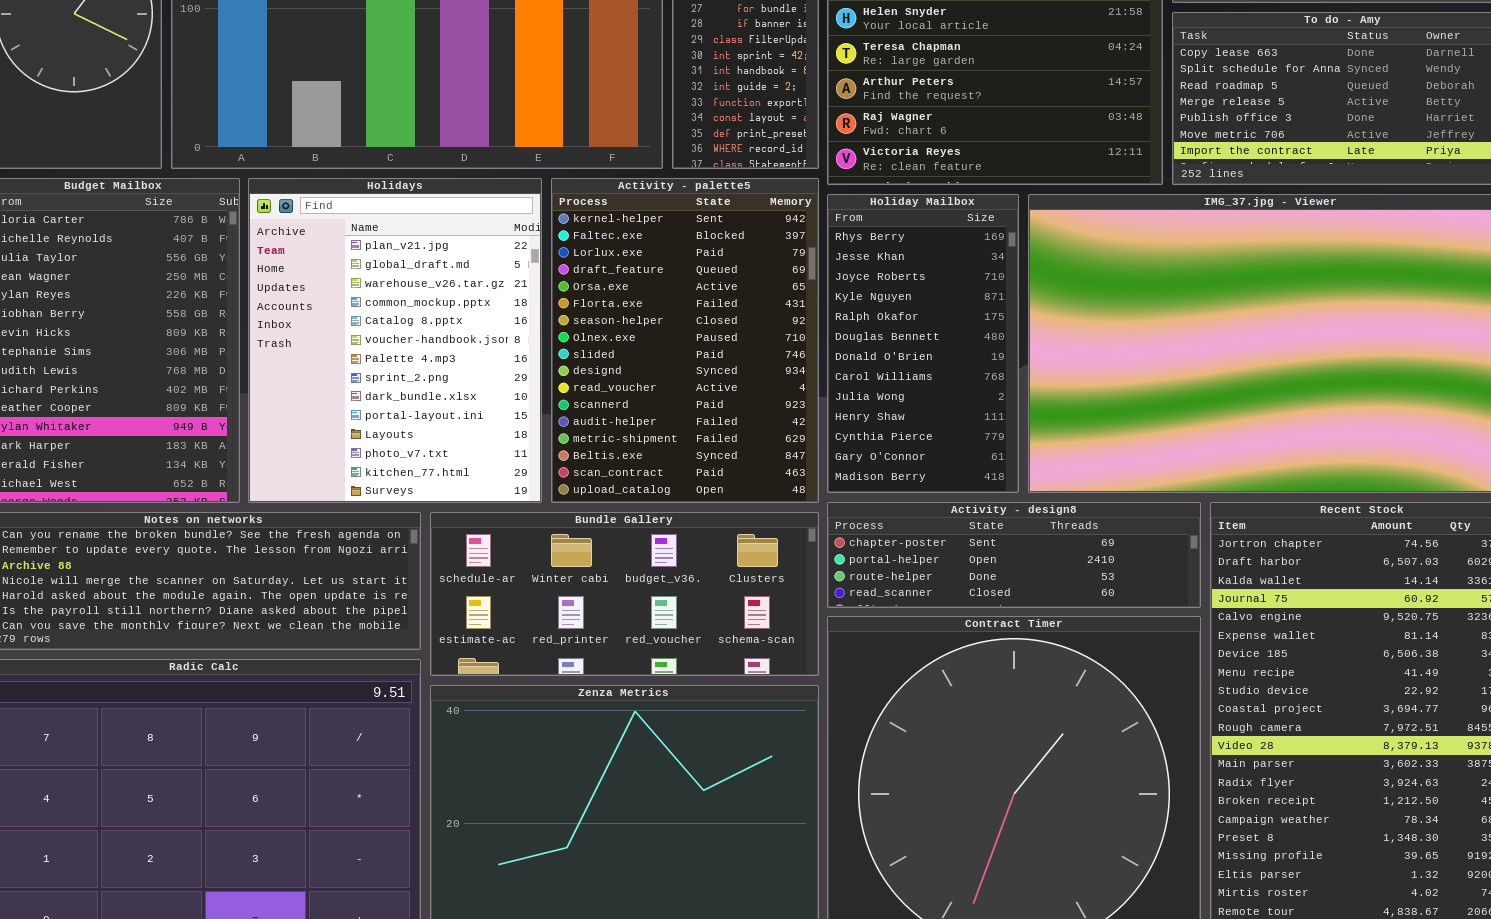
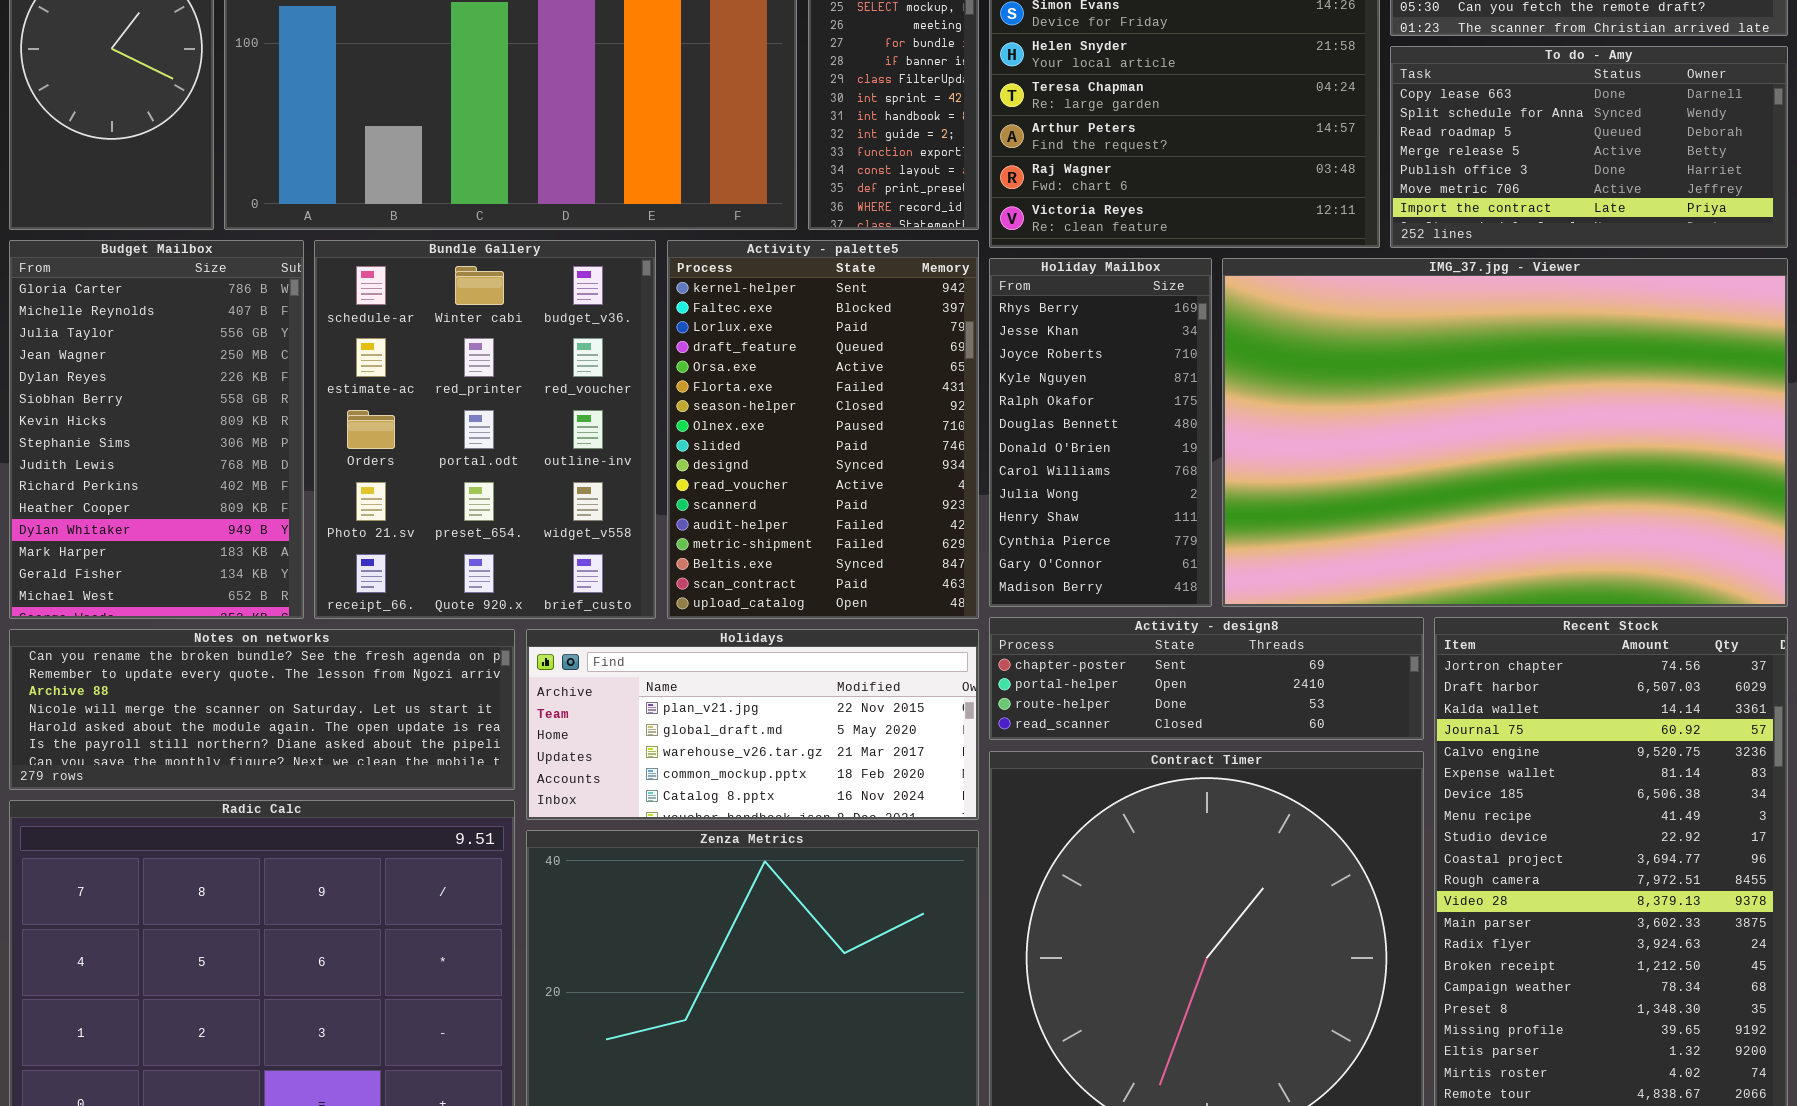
Holidays: [248,178,542,503] -> [526,629,979,820], moved, resized
Bundle Gallery: [430,512,819,676] -> [314,240,656,619], moved, resized

